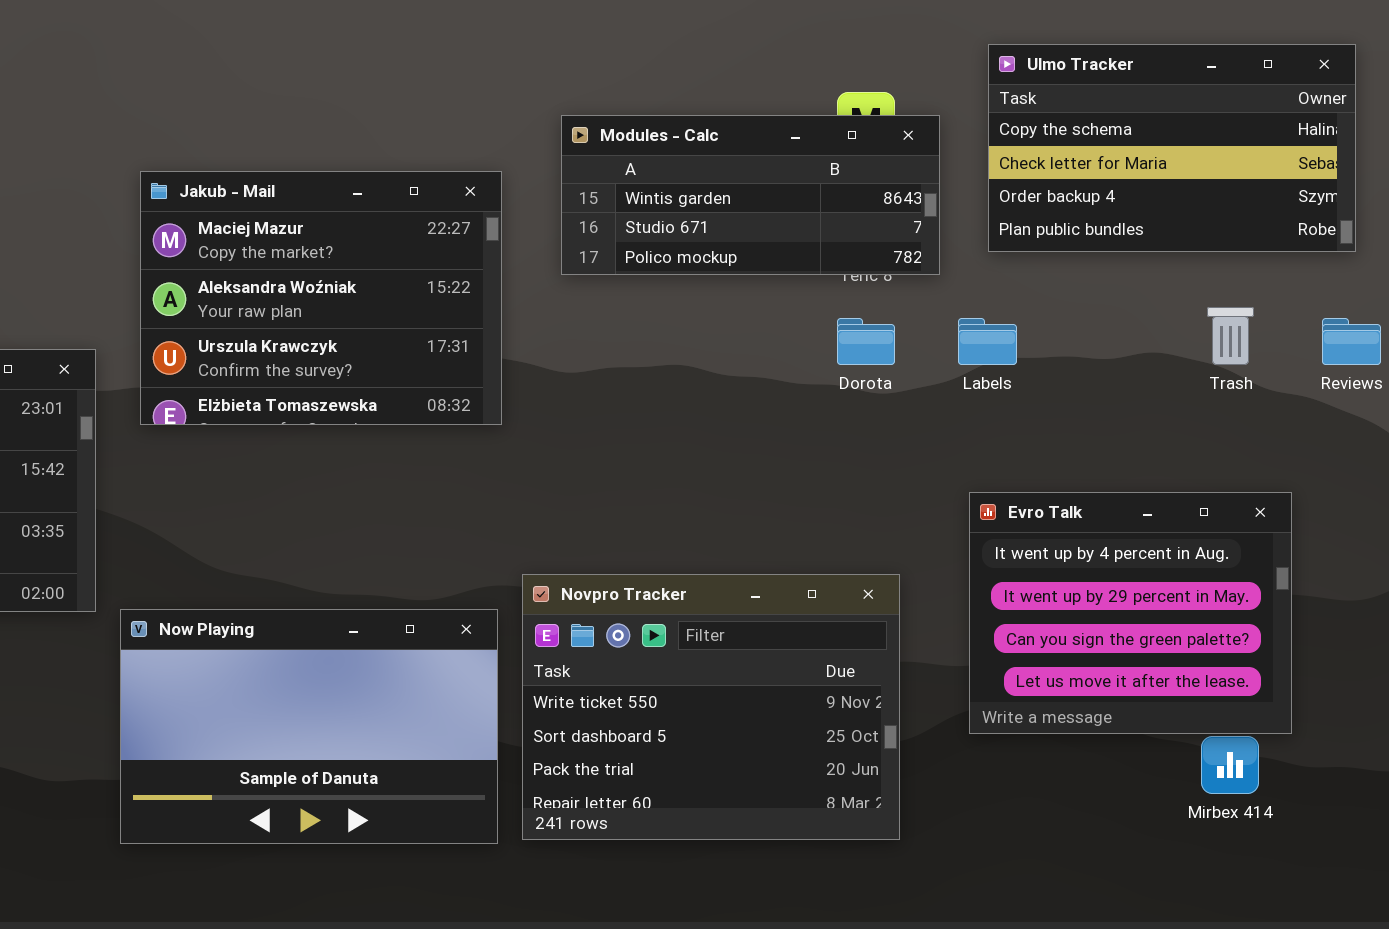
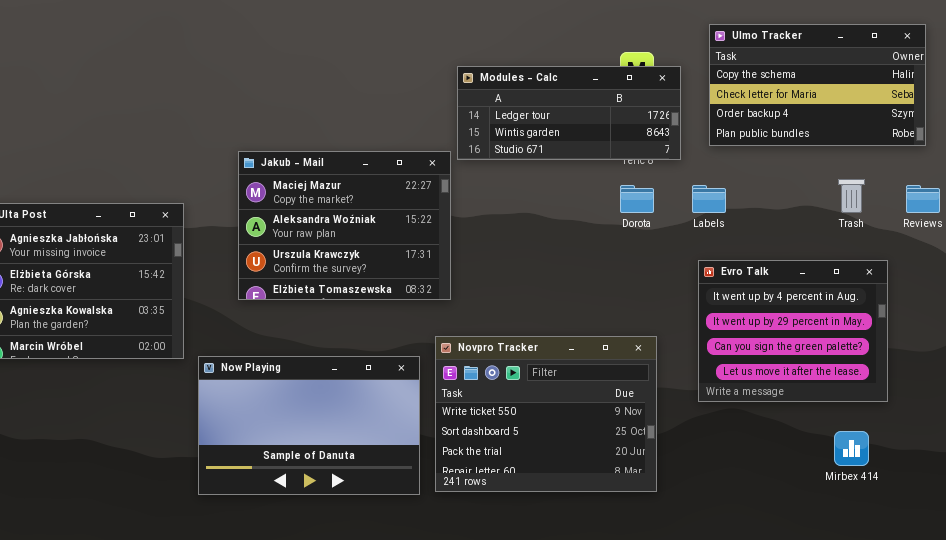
Modules - Calc: [561,115,940,275] -> [457,66,681,160], scrolled up 1 row
Jakub - Mail: [140,171,502,425] -> [238,151,451,300], moved
Evro Talk: [969,492,1292,734] -> [698,260,888,402], moved

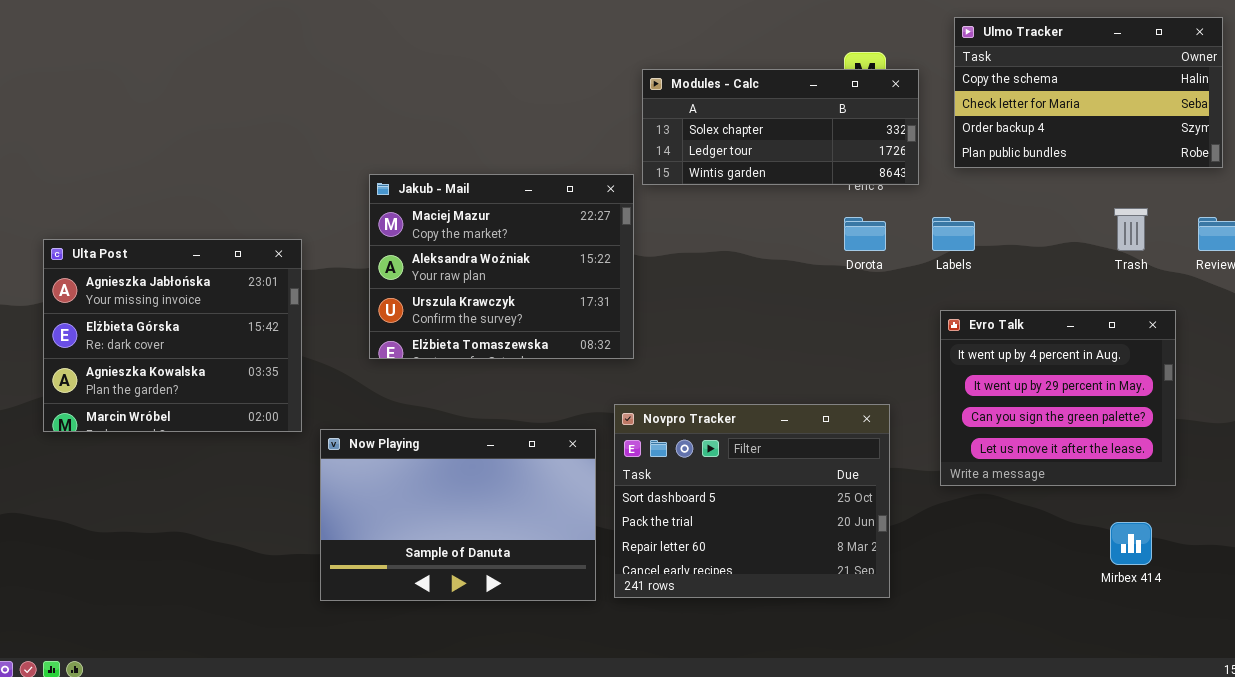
Modules - Calc: [457,66,681,160] -> [642,69,919,185], scrolled up 1 row
Novpro Tracker: [435,336,657,492] -> [614,404,890,598], scrolled down 1 row

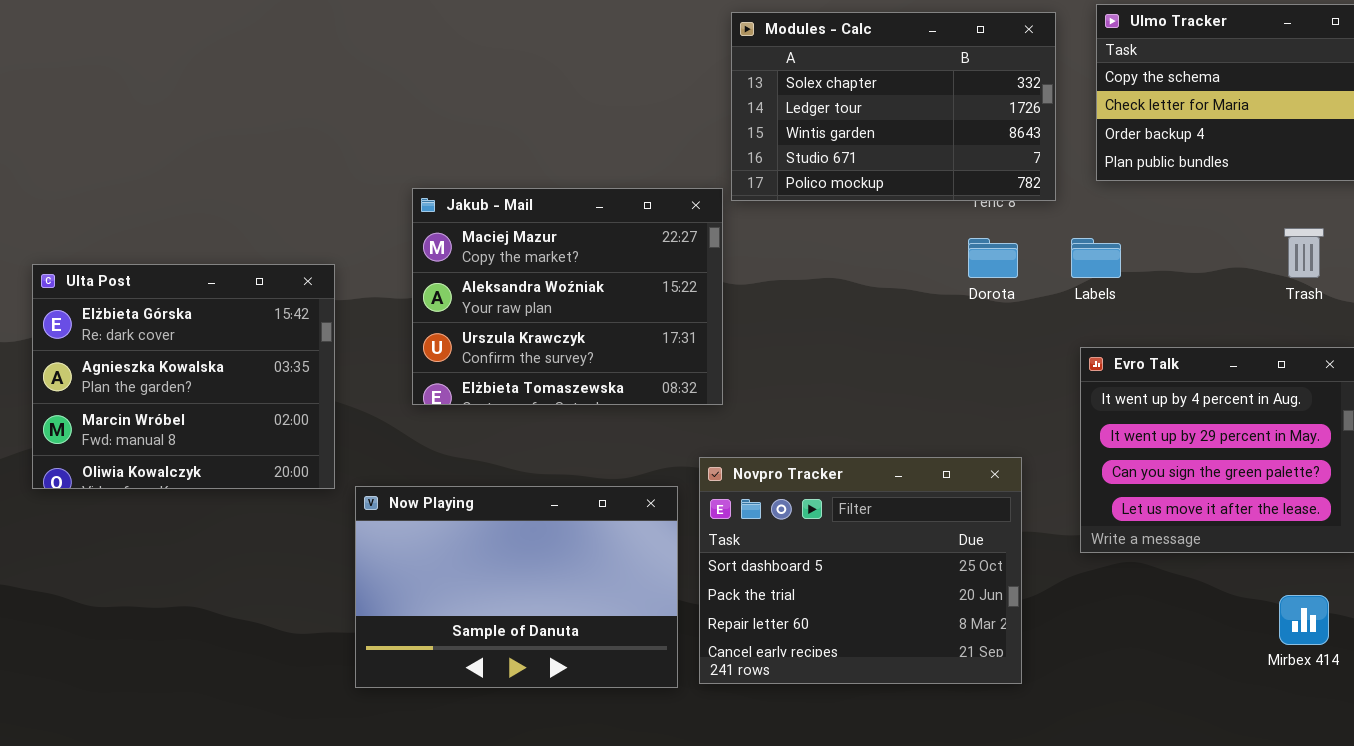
Modules - Calc: [642,69,919,185] -> [731,12,1056,201], resized
Ulta Post: [43,239,302,432] -> [32,264,335,489], scrolled down 1 row

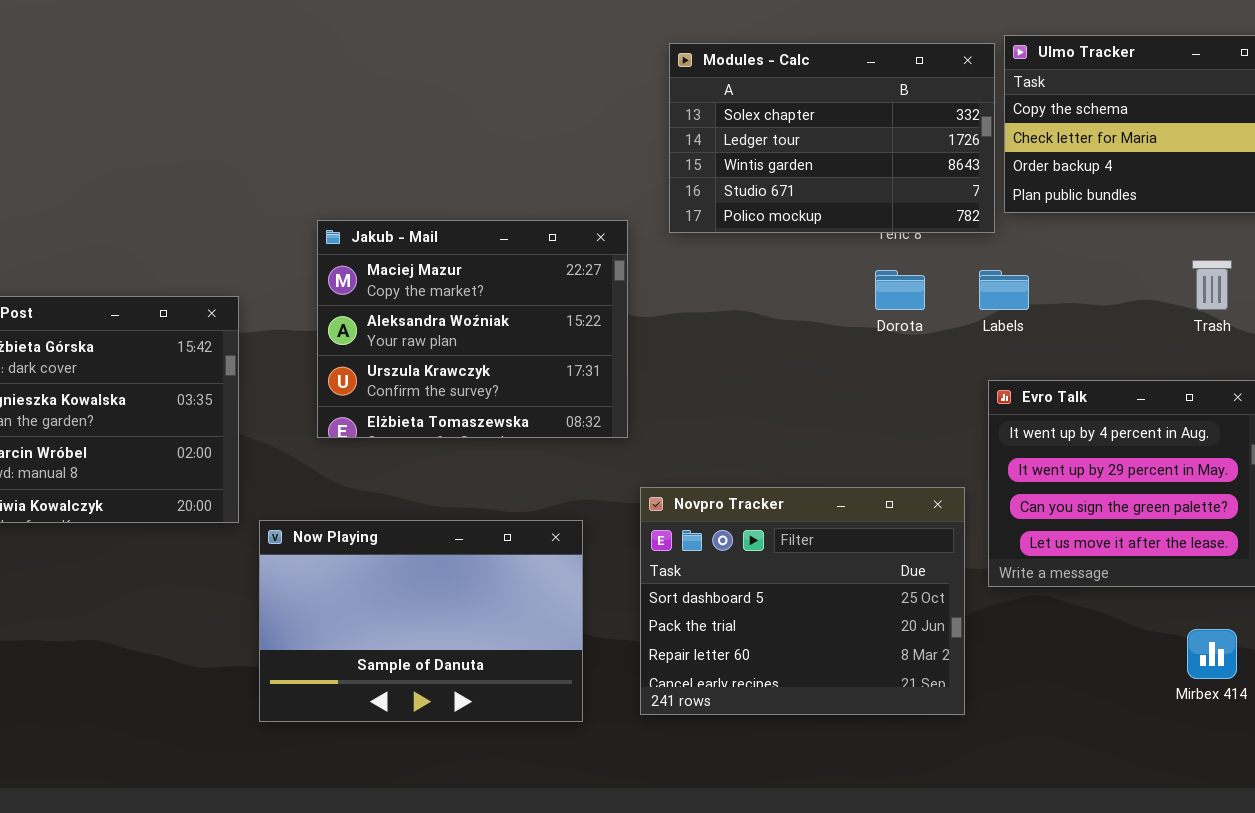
Modules - Calc: [731,12,1056,201] -> [669,43,995,233], moved
Novpro Tracker: [699,457,1022,684] -> [640,487,965,715], moved

